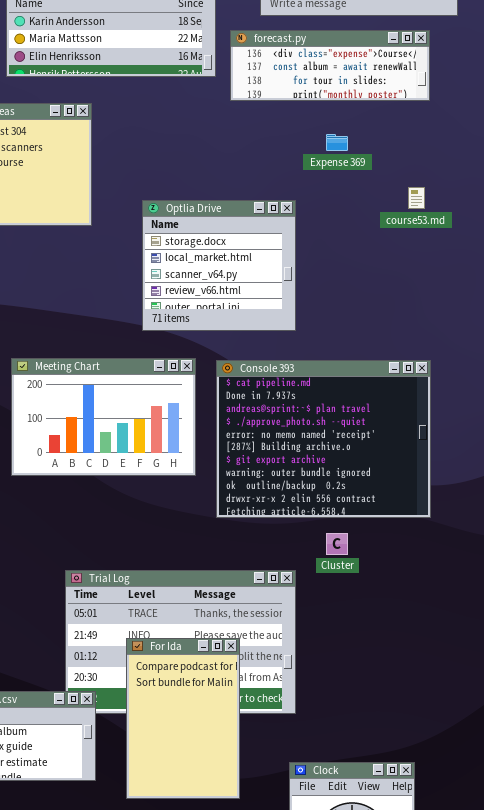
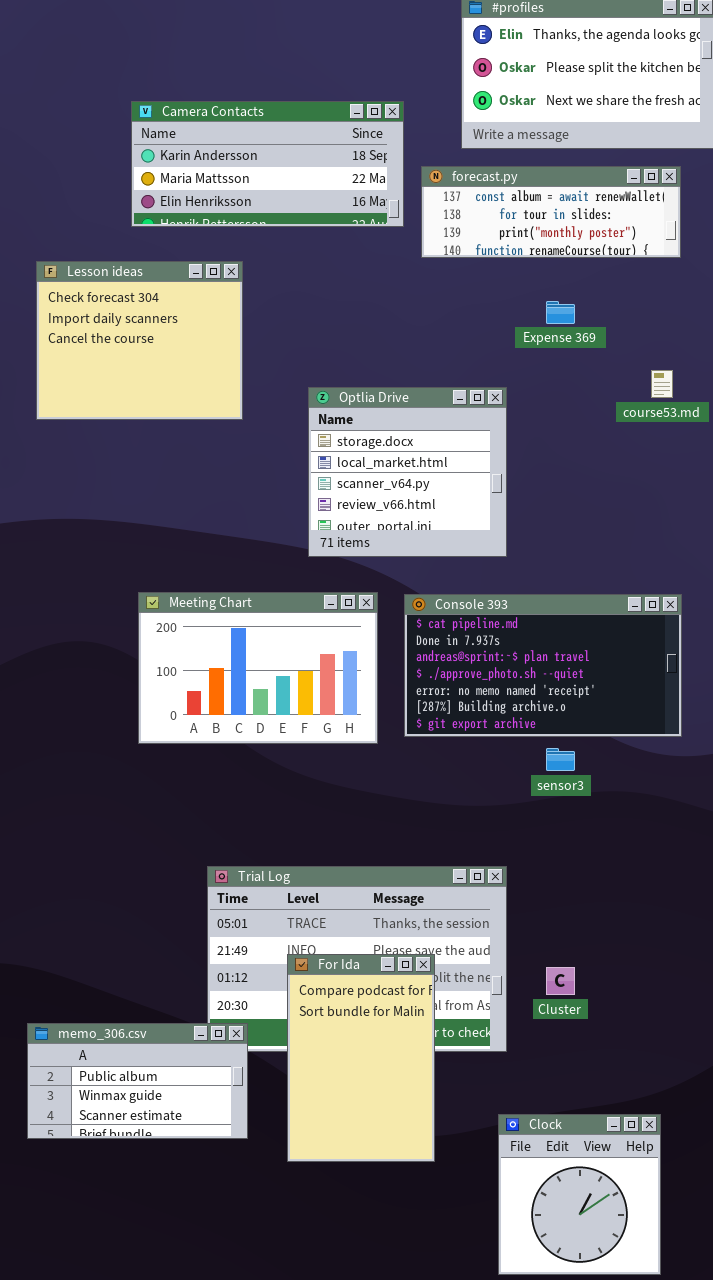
forecast.py: [230,30,430,101] -> [421,166,681,258], scrolled down 1 row
Console 393: [216,360,431,518] -> [404,594,682,737], resized
Cluster: [326,533,348,555] -> [546,967,575,995], moved

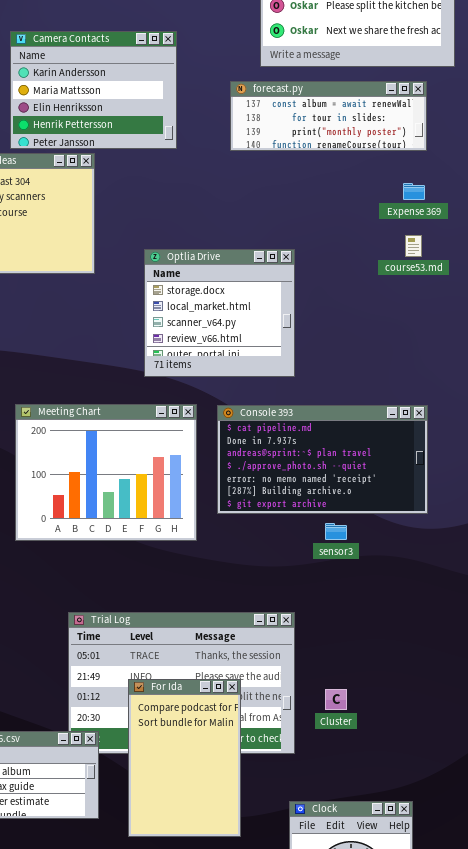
Camera Contacts: [131,101,404,227] -> [10,31,177,149], resized
Expense 369: [546,301,575,324] -> [403,183,425,200], moved
Meeting Chart: [138,592,378,744] -> [15,404,197,541], resized

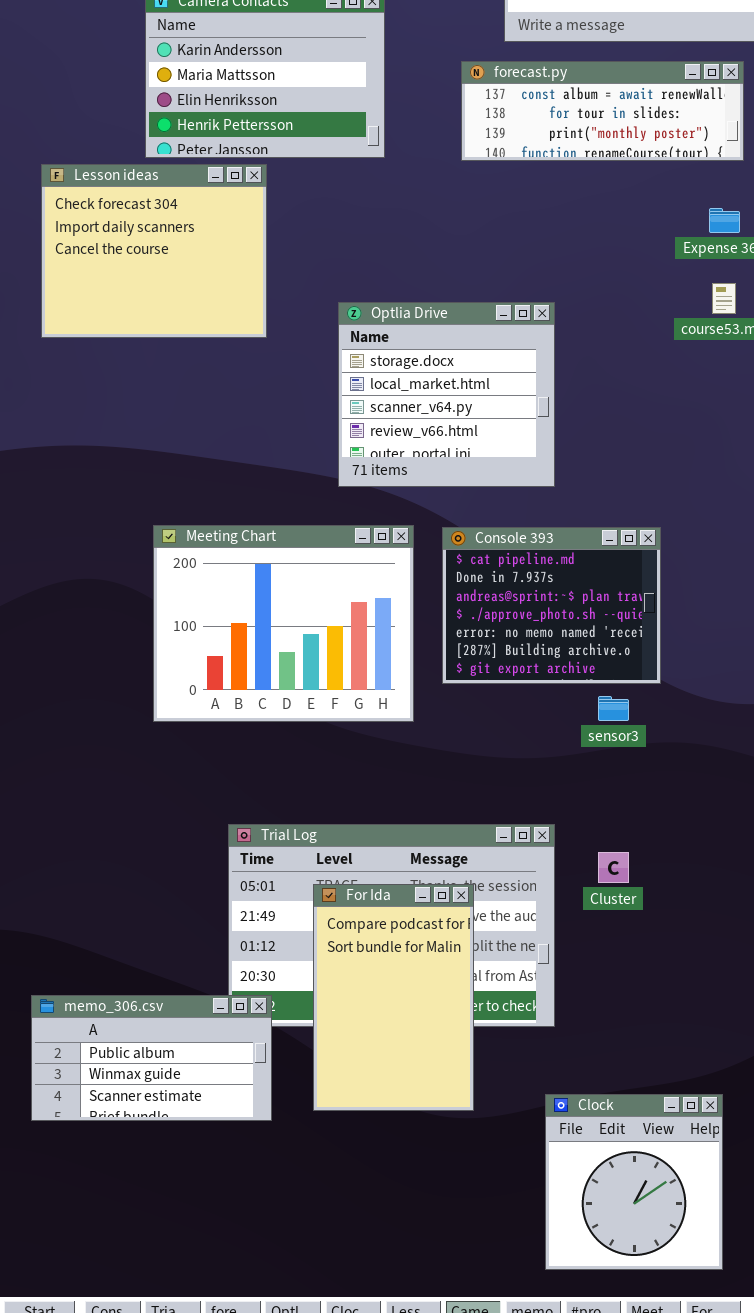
Console 393: [217,405,428,514] -> [442,527,661,684], resized
For Ida: [128,679,241,837] -> [313,884,474,1111], moved
Cluster: [325,689,347,710] -> [598,852,629,883], moved

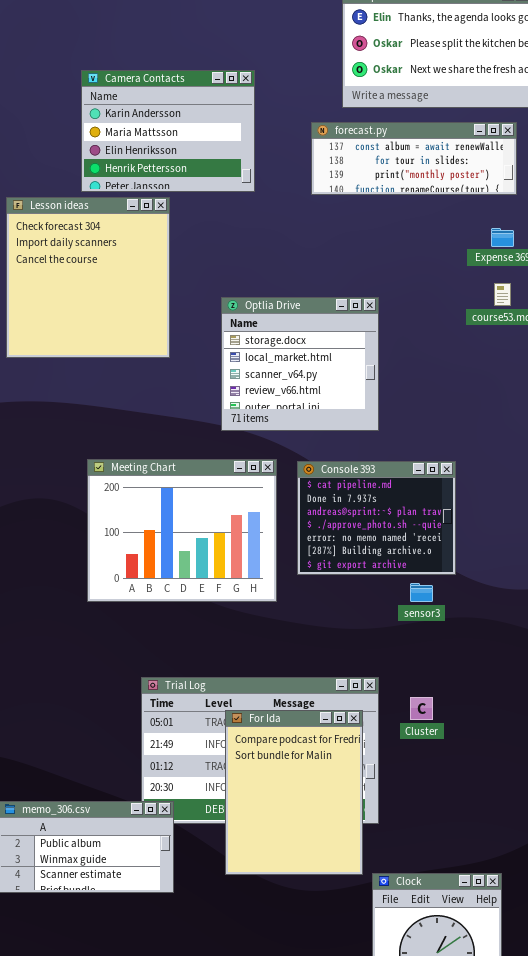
Lesson ideas: [41,164,267,338] -> [6,197,170,358], resized
For Ida: [313,884,474,1111] -> [225,710,363,875], moved, resized

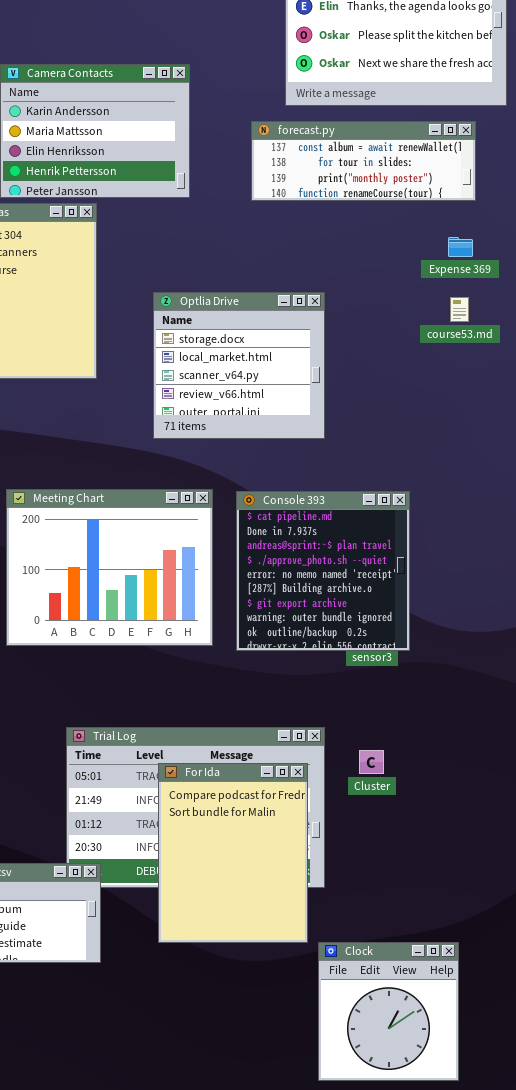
Optlia Drive: [221,297,379,431] -> [153,292,325,439], moved
Console 393: [297,461,456,575] -> [236,491,410,651], resized

